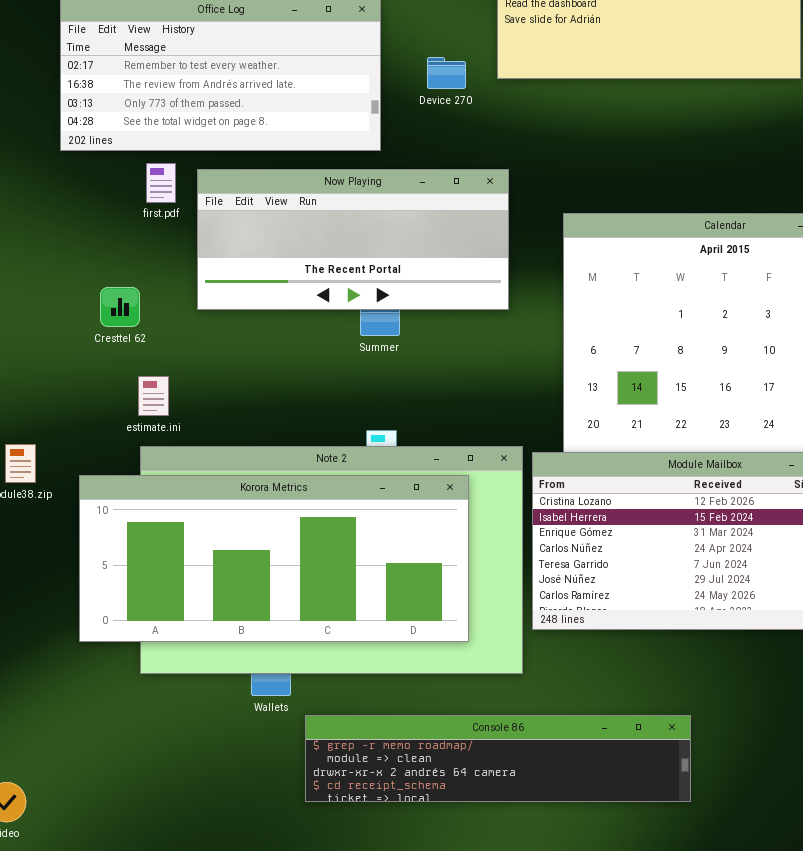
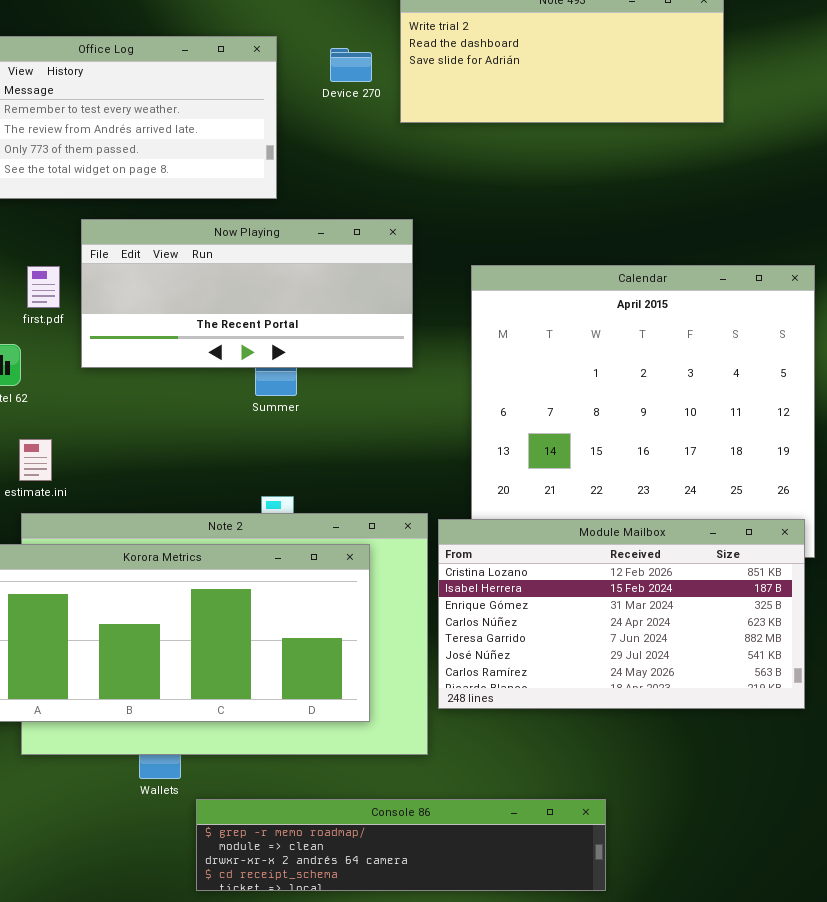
Device 270: [427,57,466,89] -> [330,48,372,82], moved
first.pdf: [146,163,176,203] -> [27,266,60,308], moved

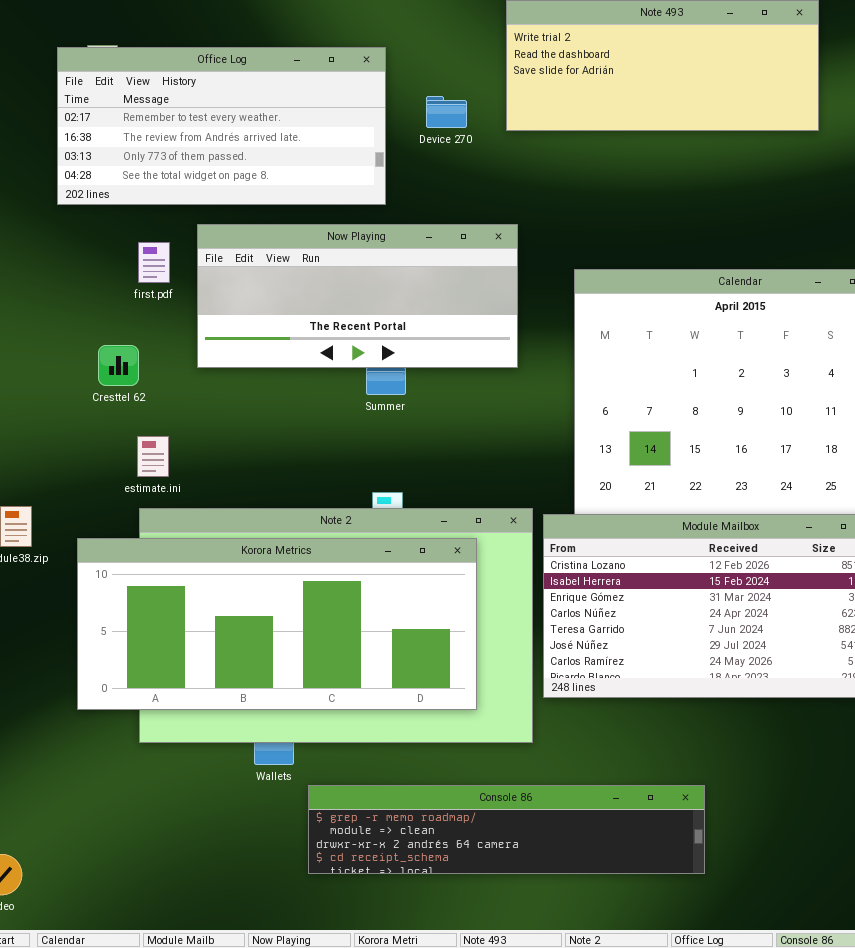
Device 270: [330,48,372,82] -> [426,96,467,128], moved
first.pdf: [27,266,60,308] -> [138,242,170,283], moved

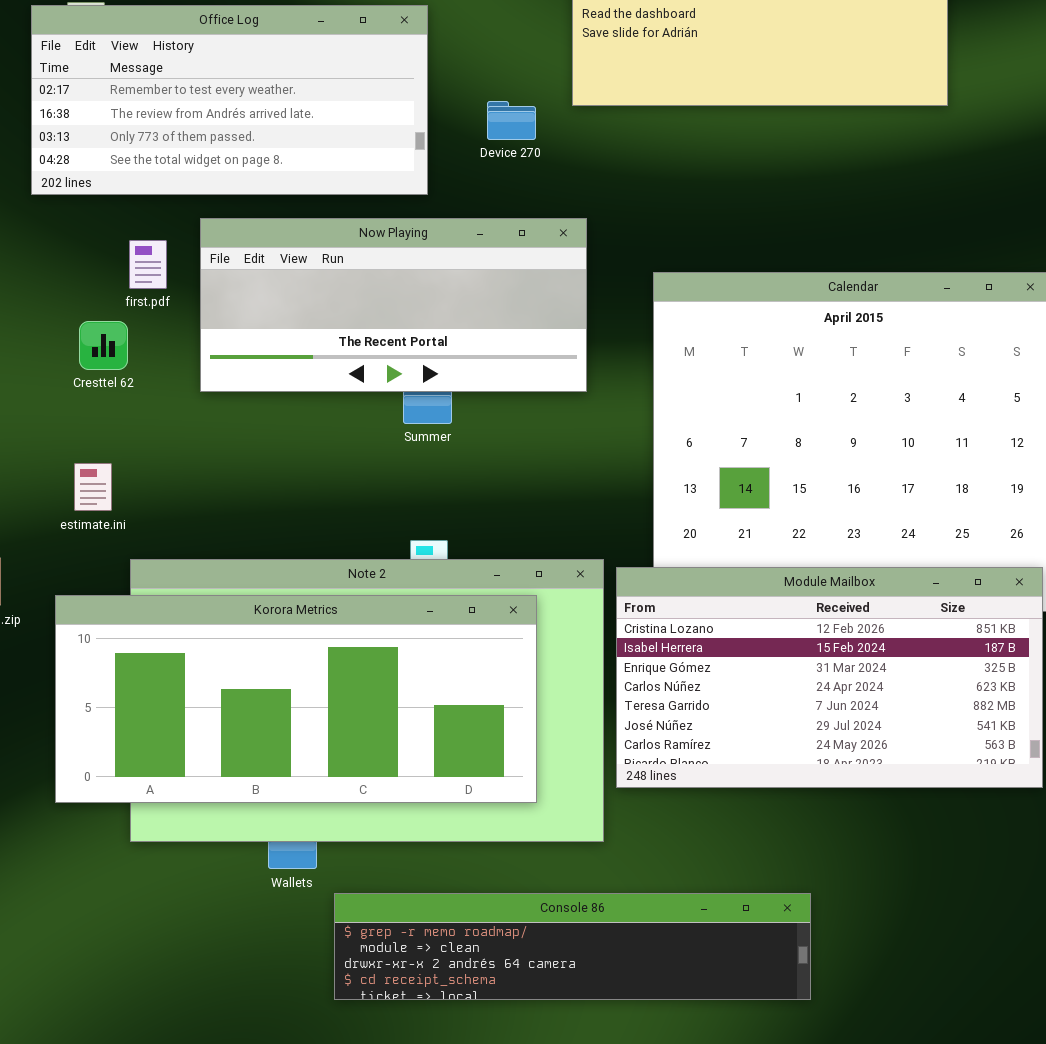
Device 270: [426,96,467,128] -> [487,101,536,140], moved
Cresttel 62: [98,345,139,386] -> [79,321,128,370], moved
estimate.ini: [137,436,169,477] -> [74,463,112,511], moved

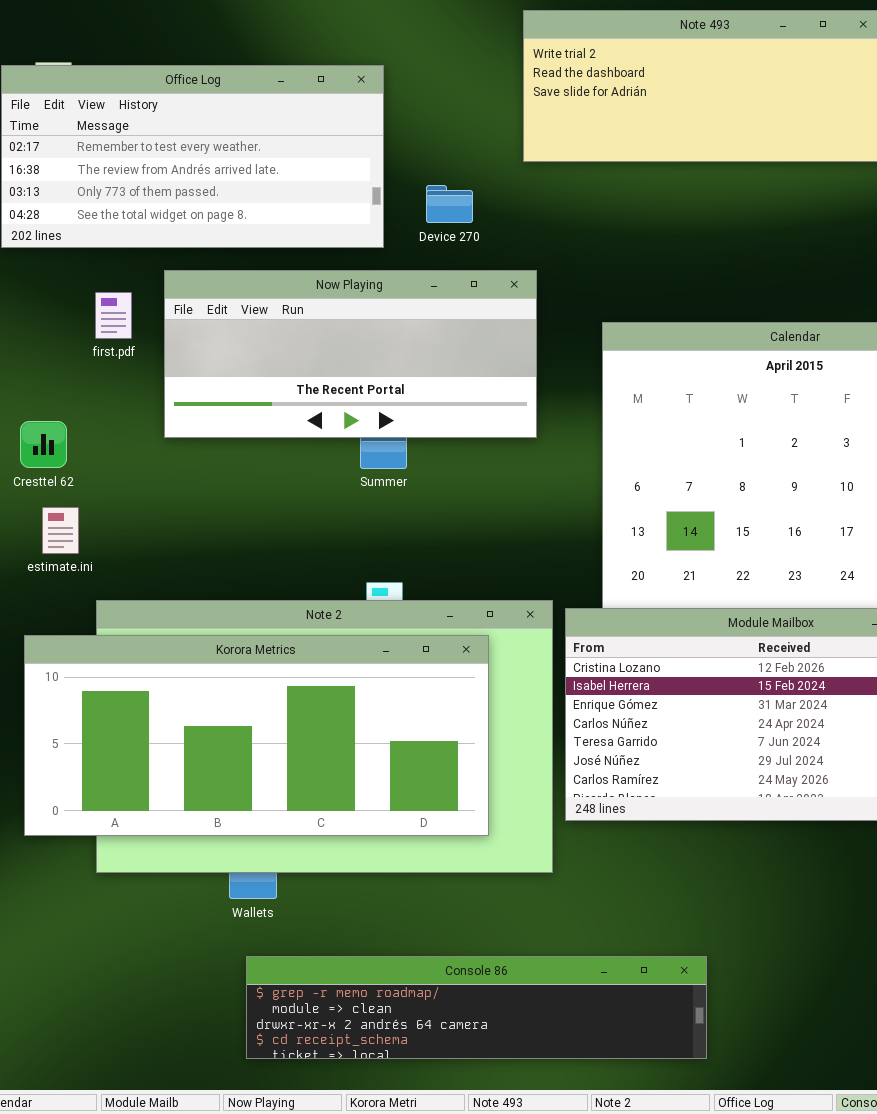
Device 270: [487,101,536,140] -> [426,185,473,223], moved
Cresttel 62: [79,321,128,370] -> [20,421,67,468], moved
Console 86: [334,893,811,1000] -> [246,956,707,1059], moved

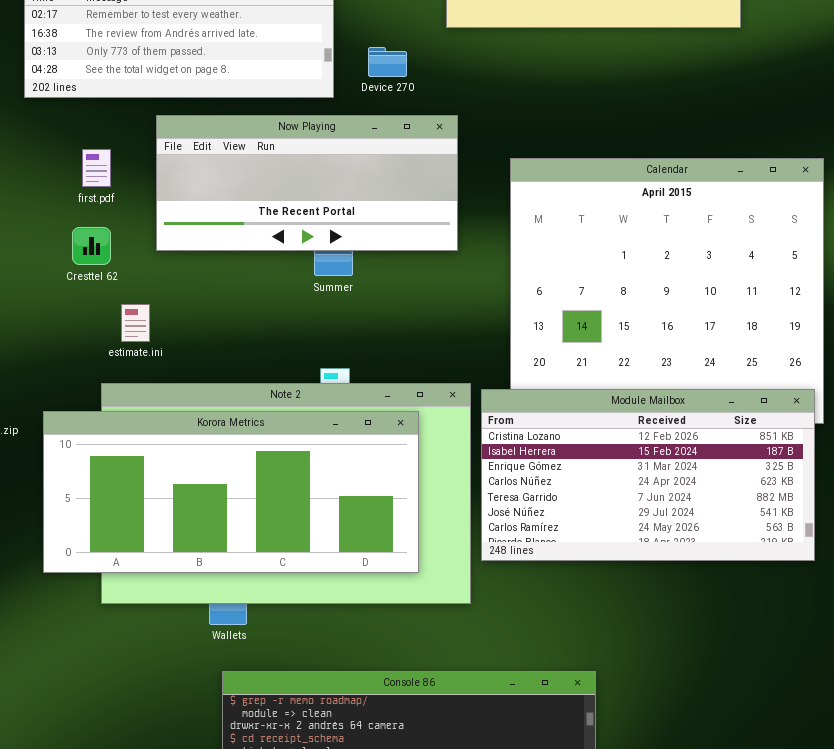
first.pdf: [95,292,132,339] -> [82,149,111,187], moved
Cresttel 62: [20,421,67,468] -> [72,227,111,265], moved
estimate.ini: [42,507,79,554] -> [121,304,150,342], moved

